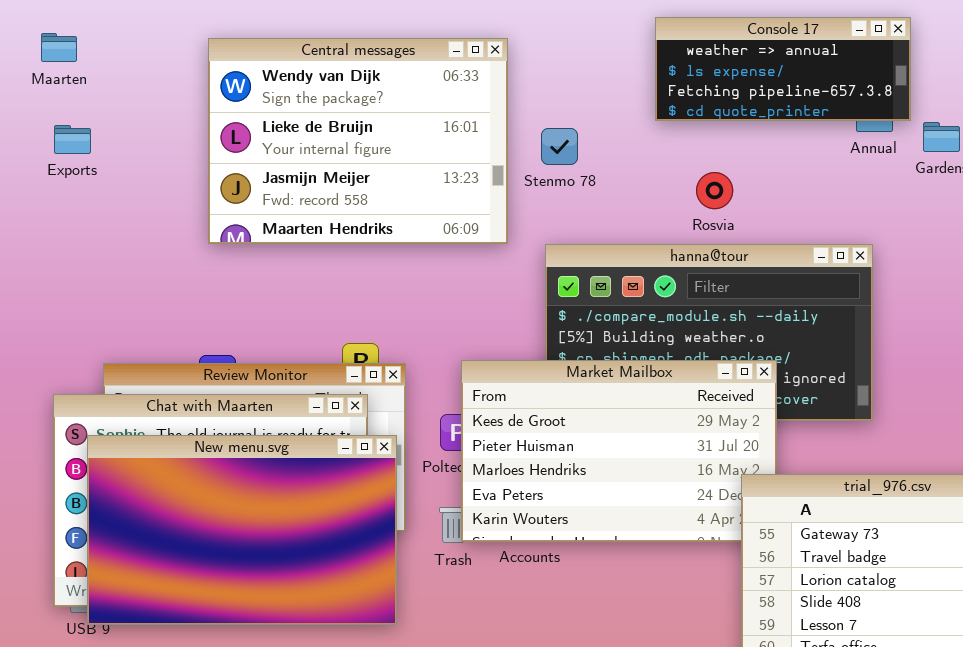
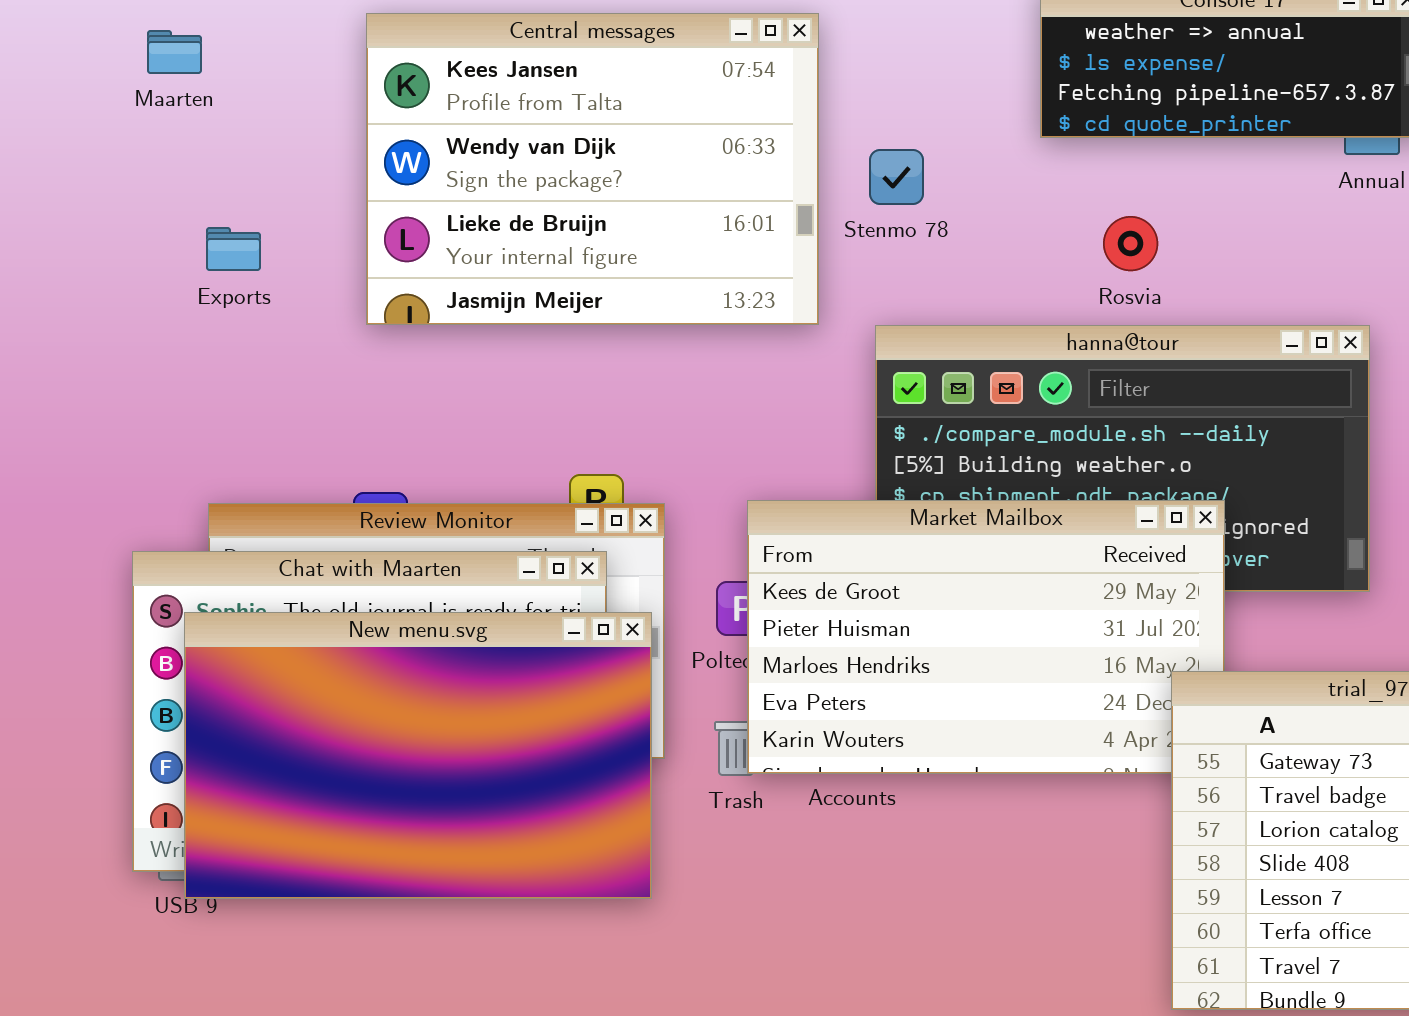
Maarten: [41,33,77,62] -> [147,30,202,74], moved
Central messages: [208,38,508,244] -> [366,13,819,325], scrolled up 1 row
Exports: [54,125,91,154] -> [206,227,261,271], moved

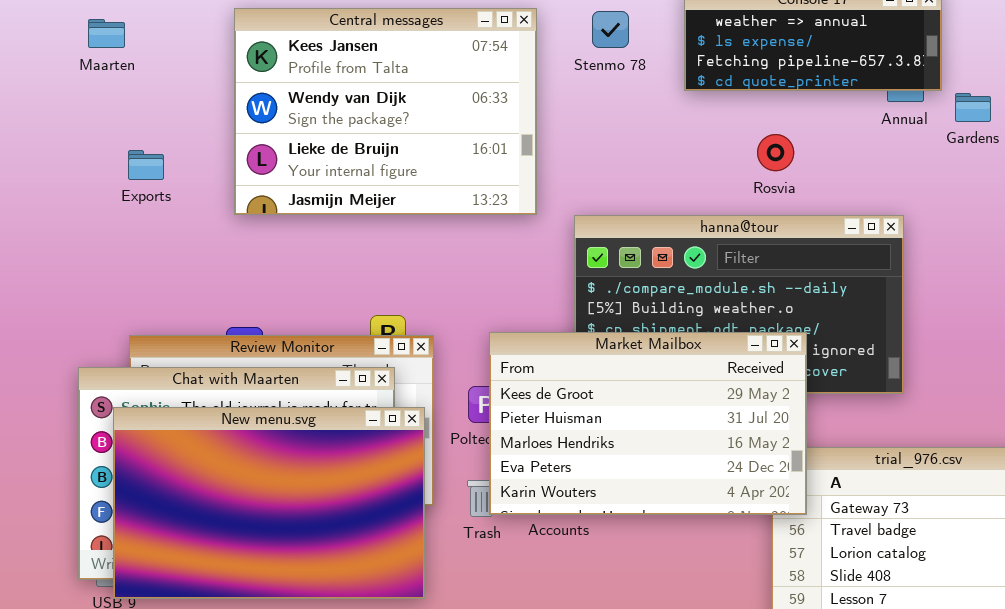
Stenmo 78: [869,149,924,205] -> [592,11,629,48], moved
Rosvia: [1103,216,1158,271] -> [757,134,794,171], moved
Market Mailbox: [747,500,1225,774] -> [489,332,807,515], raised

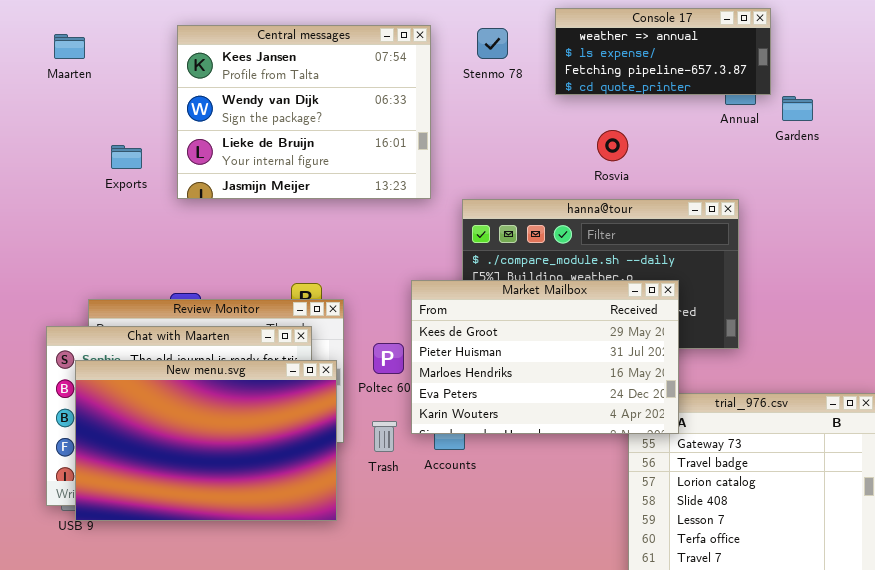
Rosvia: [757,134,794,171] -> [597,130,628,161], moved
Exports: [128,150,164,180] -> [111,145,142,169], moved
Market Mailbox: [489,332,807,515] -> [411,280,679,434], moved

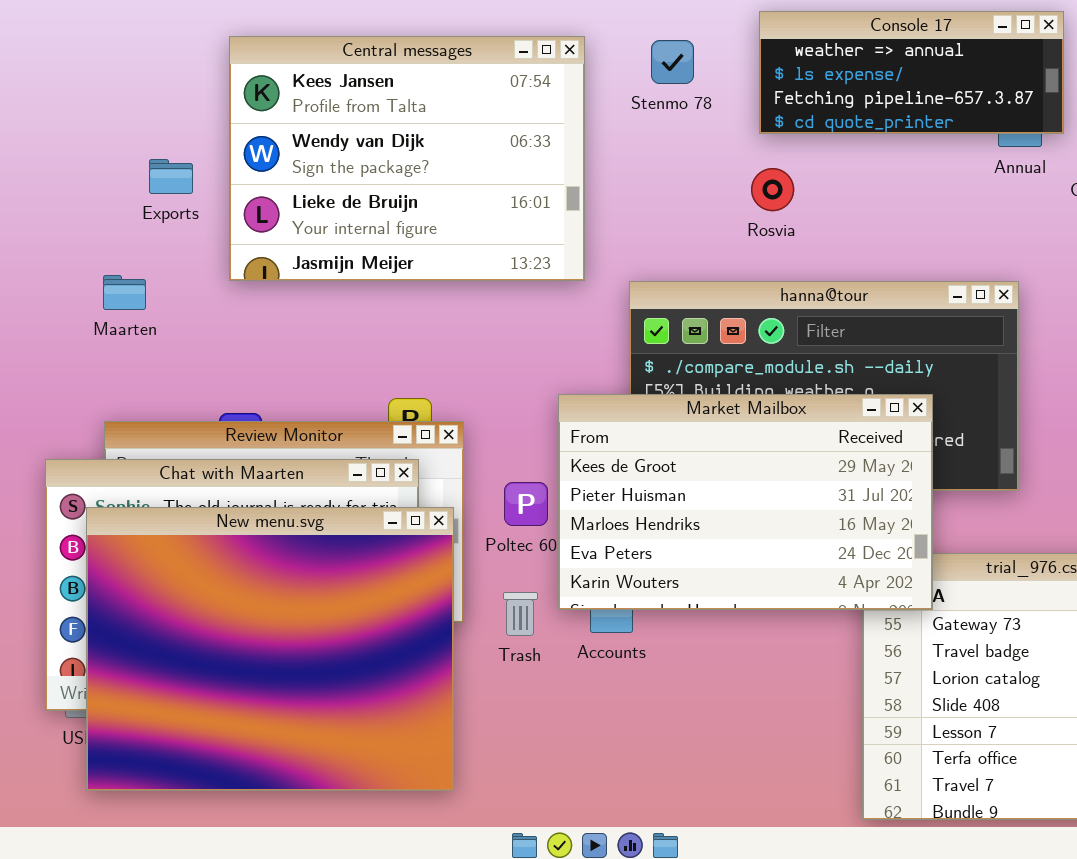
Maarten: [54,34,85,59] -> [103,275,146,310], moved
Rosvia: [597,130,628,161] -> [751,168,794,211], moved
Exports: [111,145,142,169] -> [149,159,193,194], moved
New menu.svg: [75,360,337,521] -> [86,507,454,791], resized

